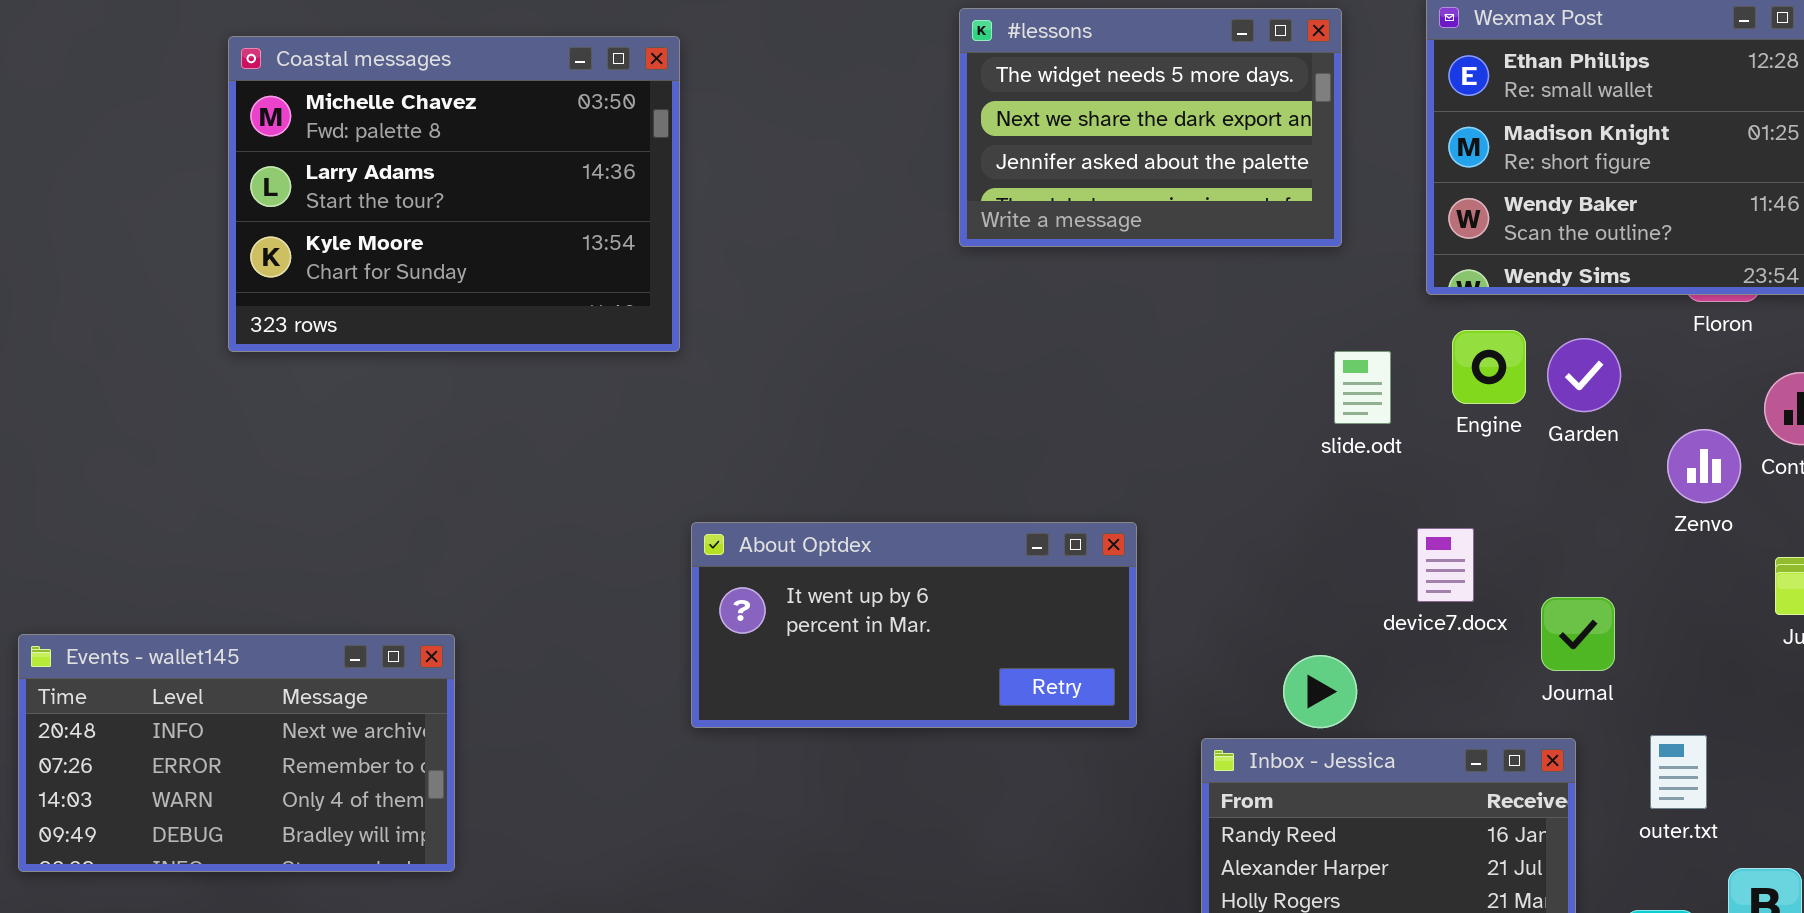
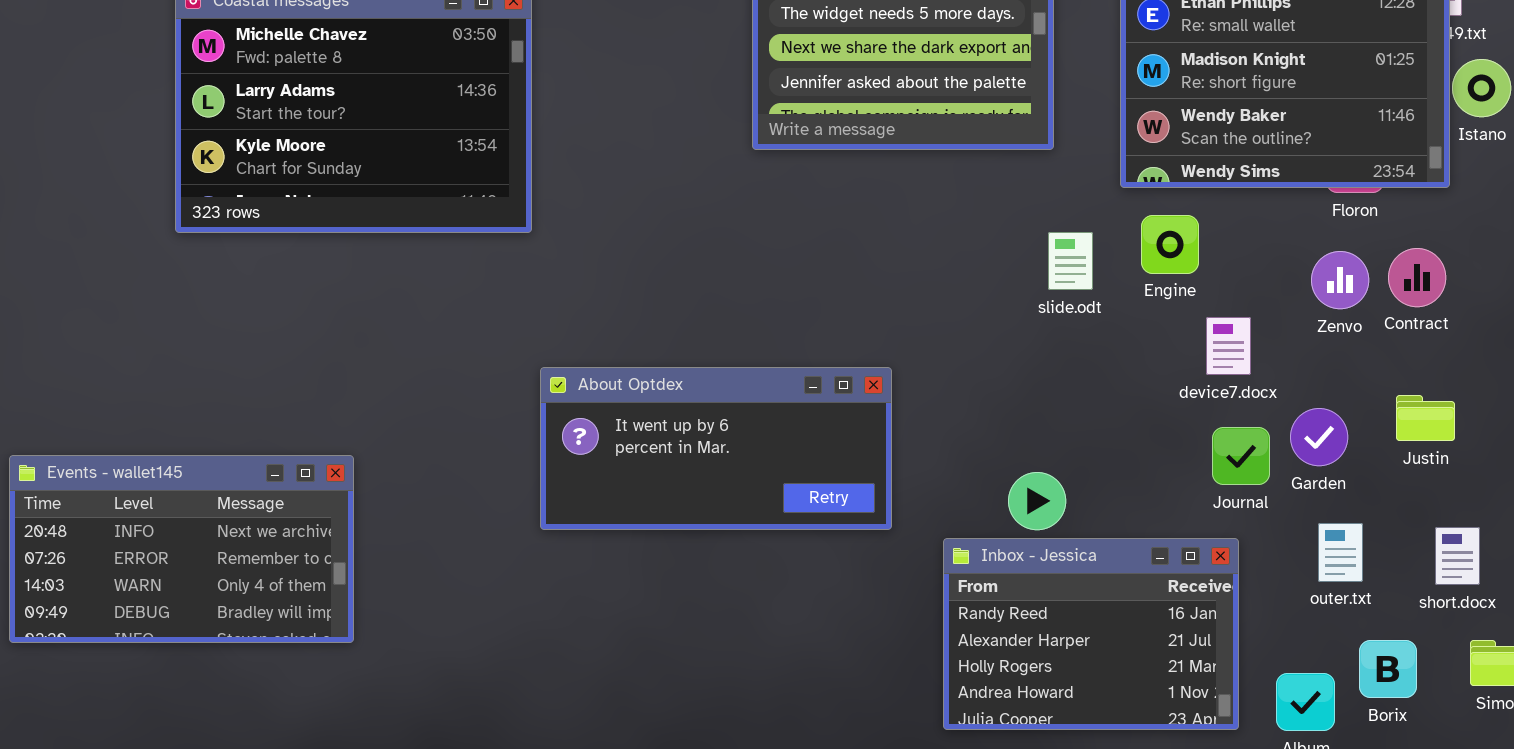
Garden: [1547,338,1621,412] -> [1290,408,1348,466], moved
Zenvo: [1667,429,1741,503] -> [1311,251,1369,309], moved
device7.docx: [1417,528,1474,602] -> [1206,317,1251,375], moved
outer.txt: [1650,735,1707,809] -> [1318,523,1363,582], moved

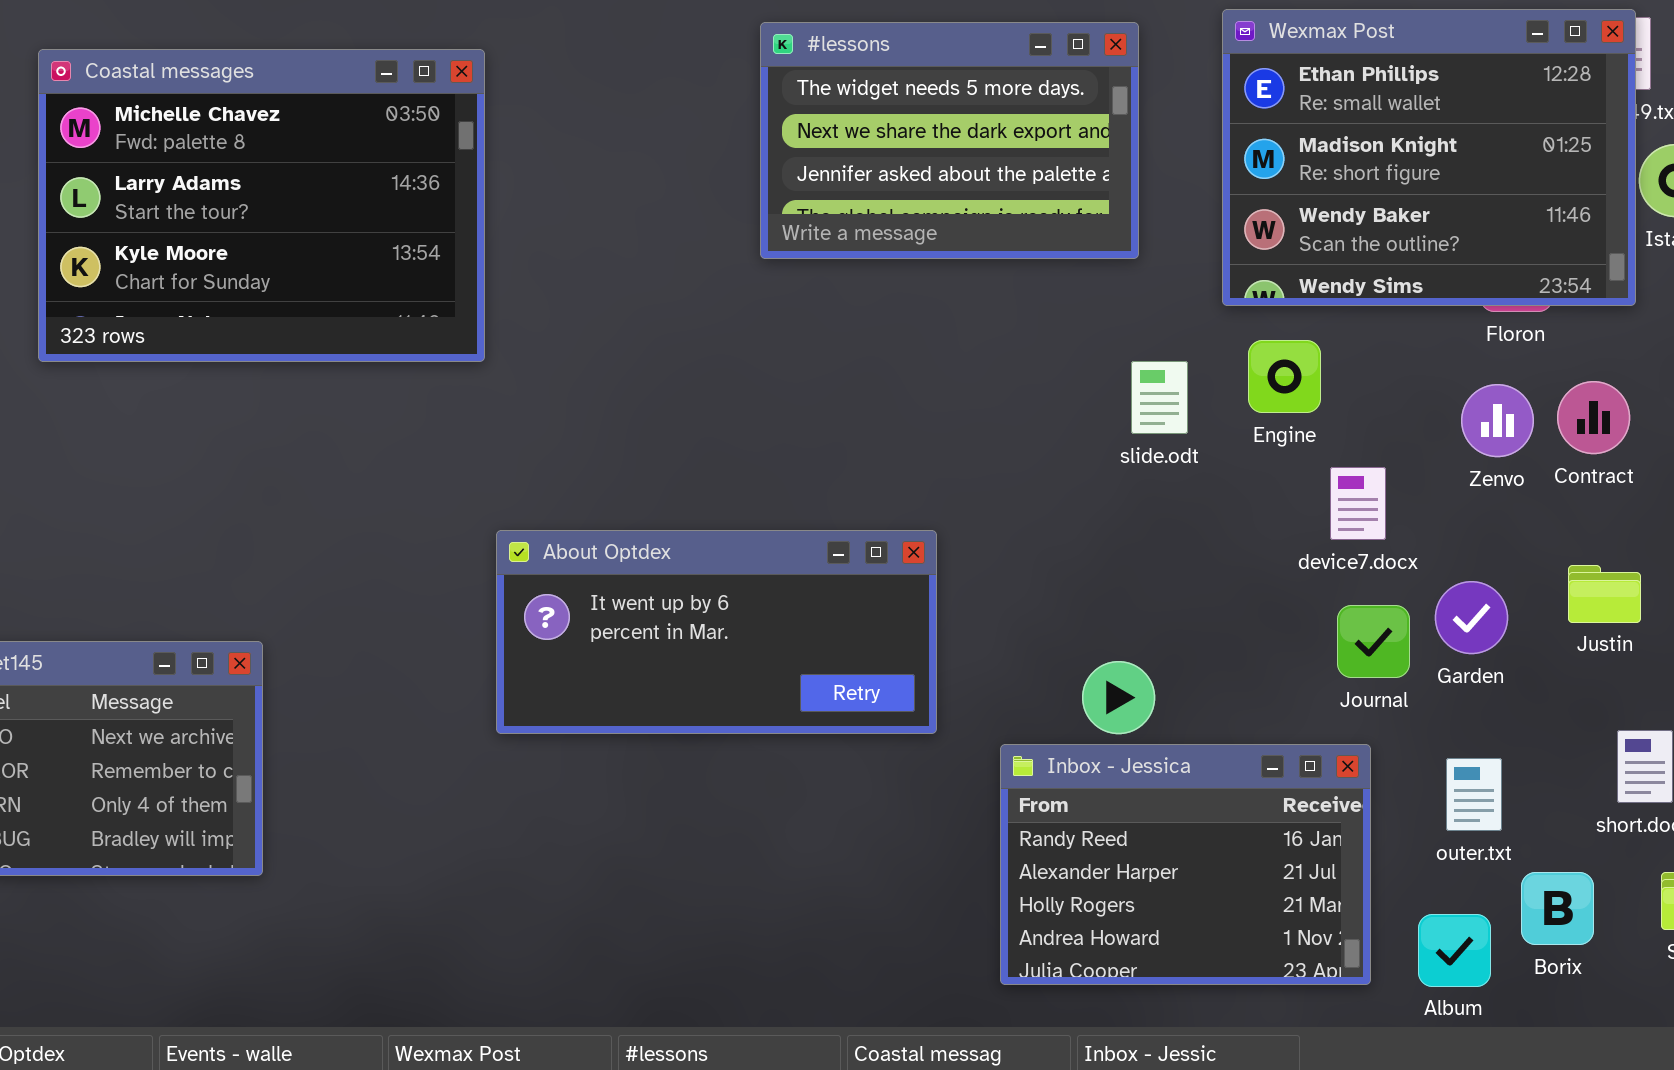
outer.txt: [1318,523,1363,582] -> [1446,758,1502,831], moved

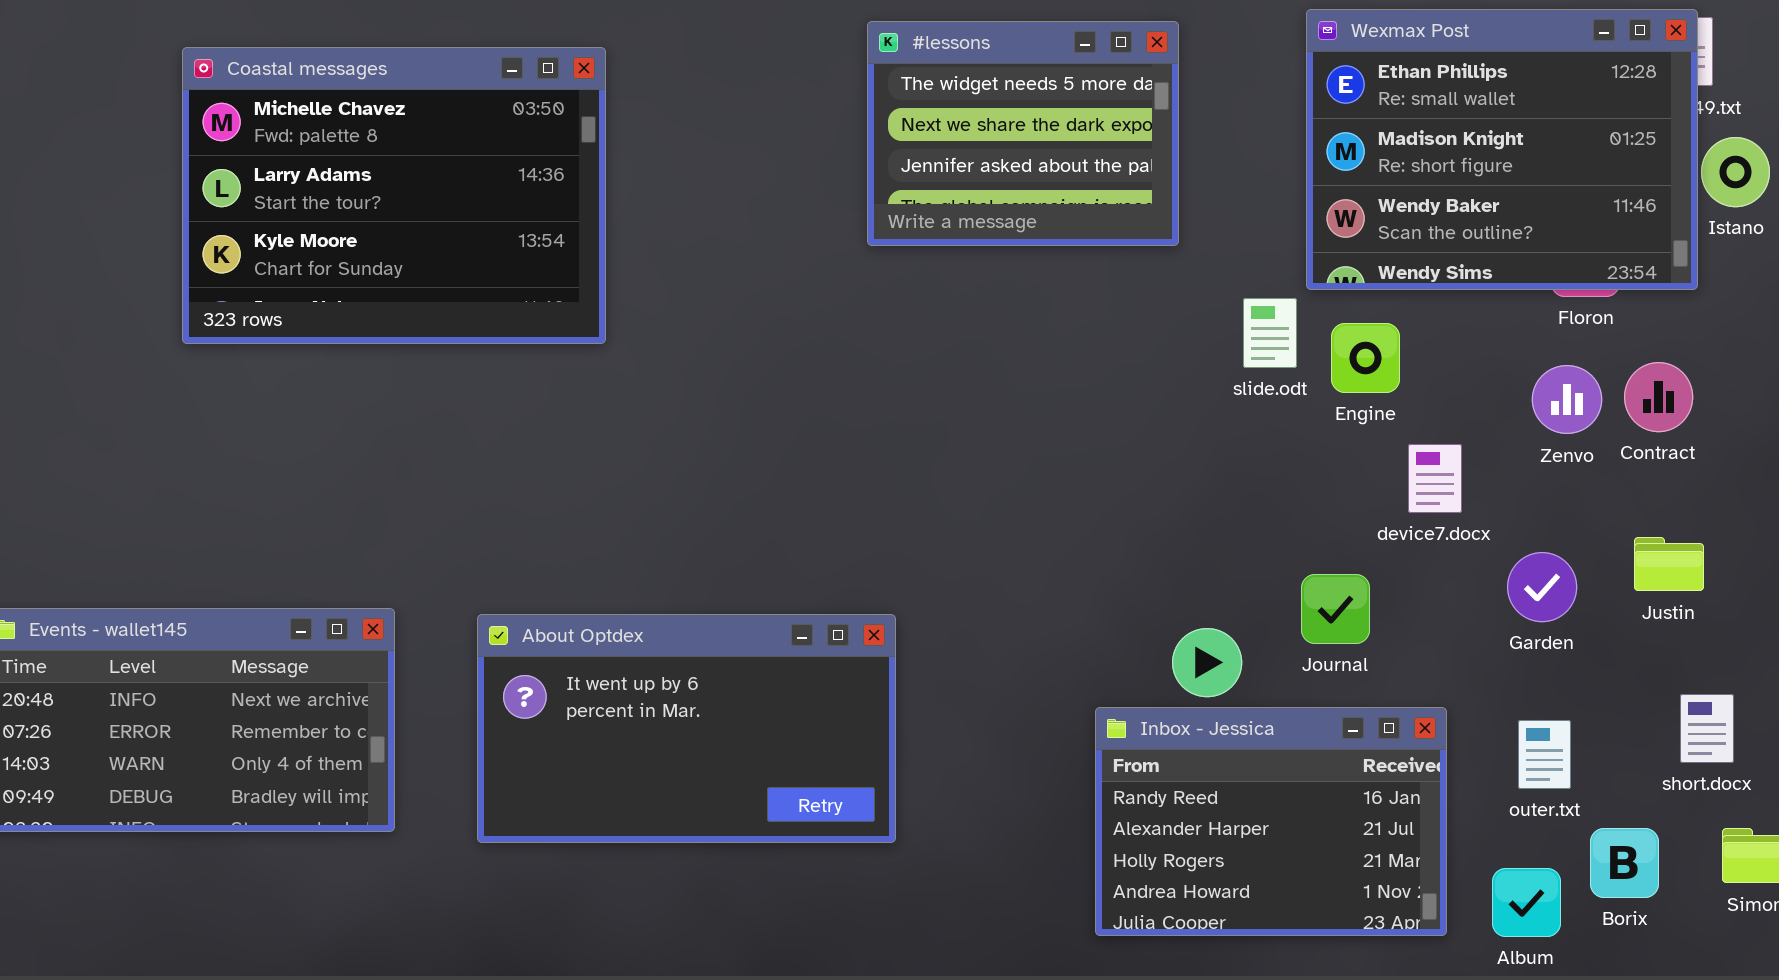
#lessons: [760,22,1139,259] -> [867,21,1179,246], resized
slide.odt: [1131,361,1188,434] -> [1243,298,1297,368], moved
About Optdex: [496,530,937,734] -> [477,614,896,843], moved, resized
Journal: [1337,605,1410,678] -> [1301,574,1370,644], moved

